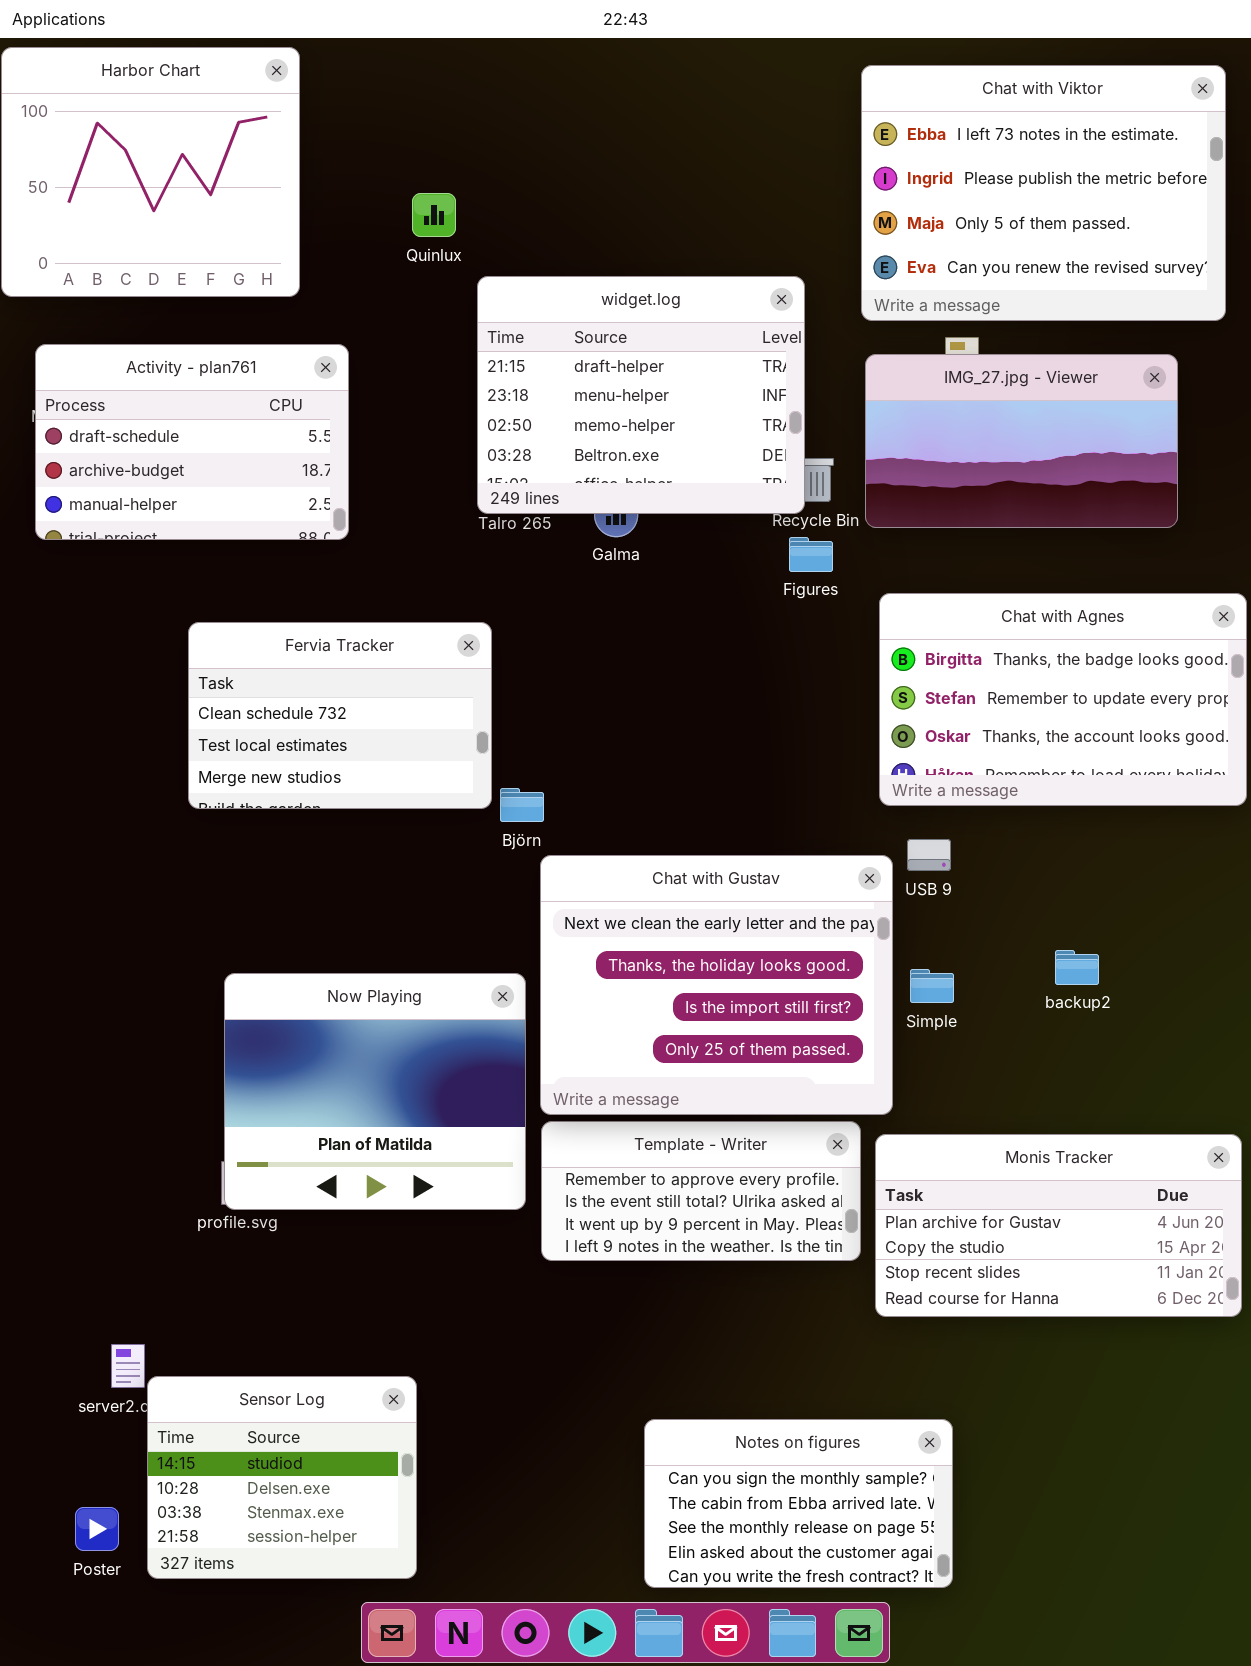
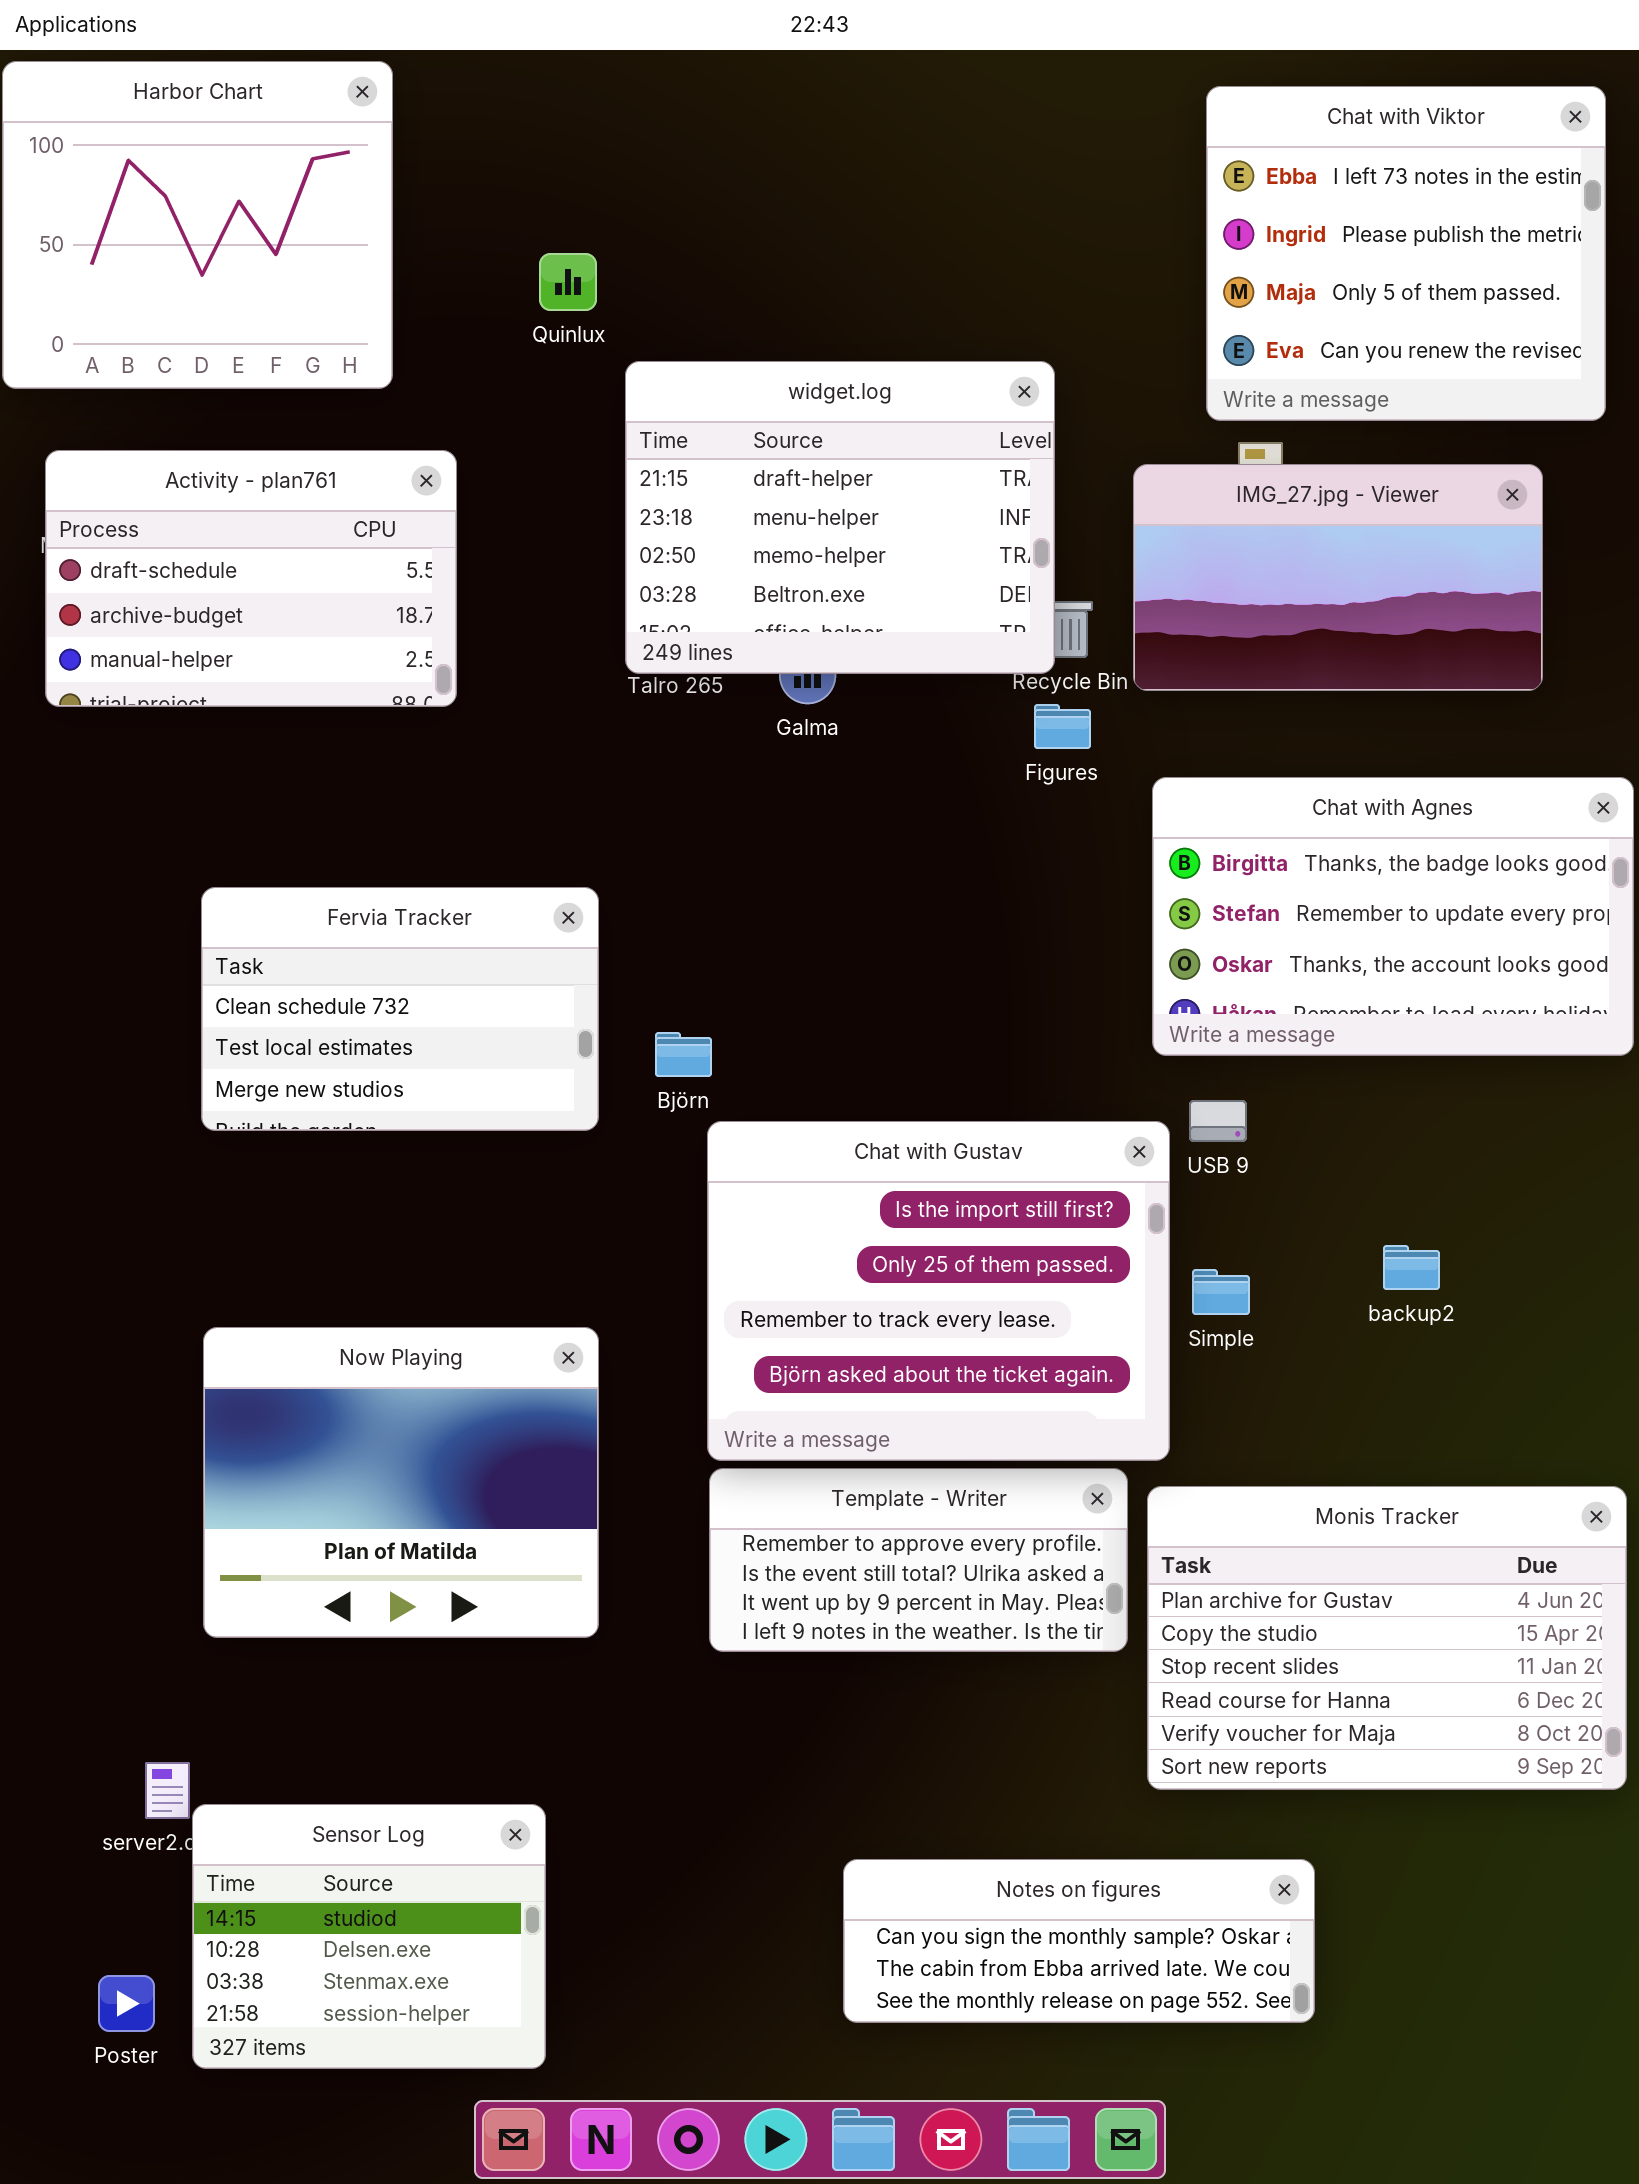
Chat with Viktor: [861,65,1226,321] -> [1206,86,1606,421], resized
Fervia Tracker: [188,622,492,809] -> [201,887,599,1131], moved
Chat with Gustav: [540,855,893,1115] -> [707,1121,1170,1461], scrolled down 2 rows
Now Playing: [224,973,526,1210] -> [203,1327,599,1638], moved
Monis Tracker: [875,1134,1242,1317] -> [1147,1486,1627,1790], resized
Notes on figures: [644,1419,953,1588] -> [843,1859,1315,2023], resized

